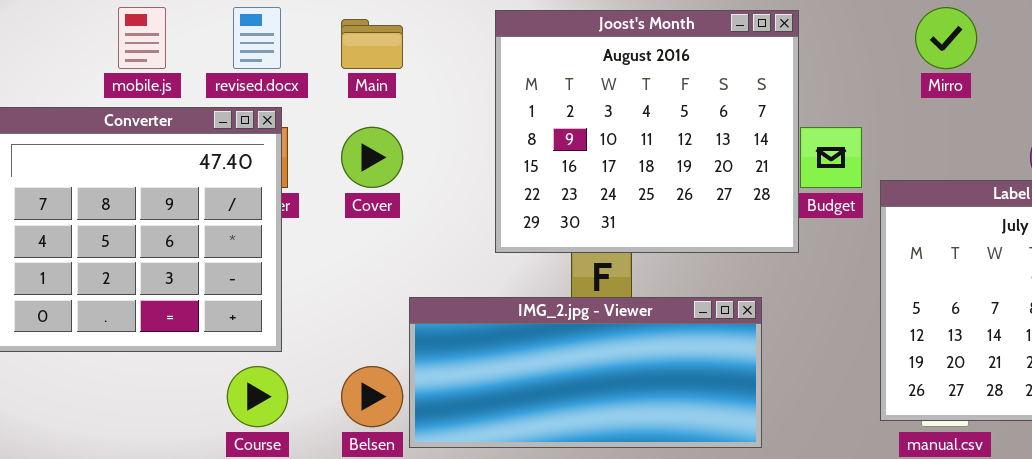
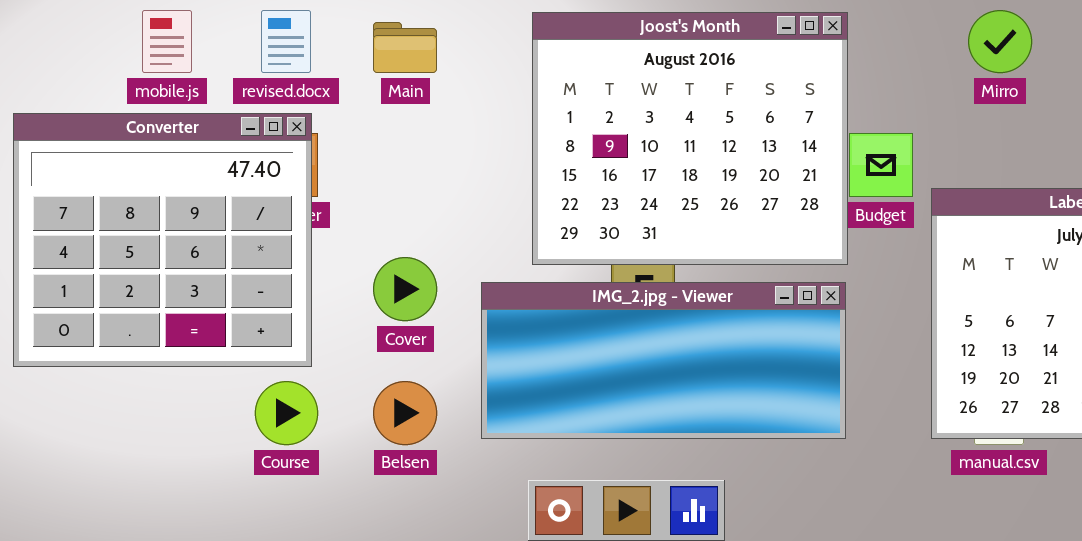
Cover: [341,127,403,188] -> [373,257,437,321], moved
IMG_2.jpg - Viewer: [409,297,762,448] -> [481,282,846,439], moved

